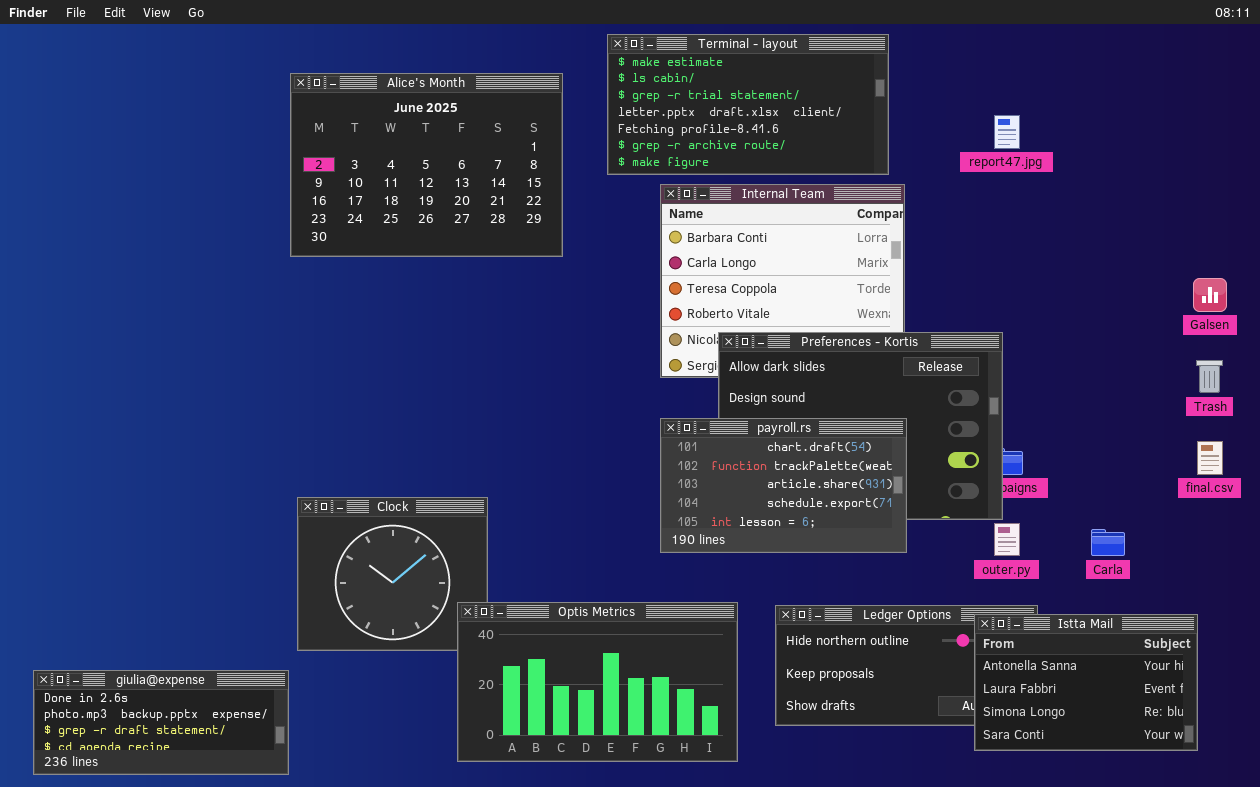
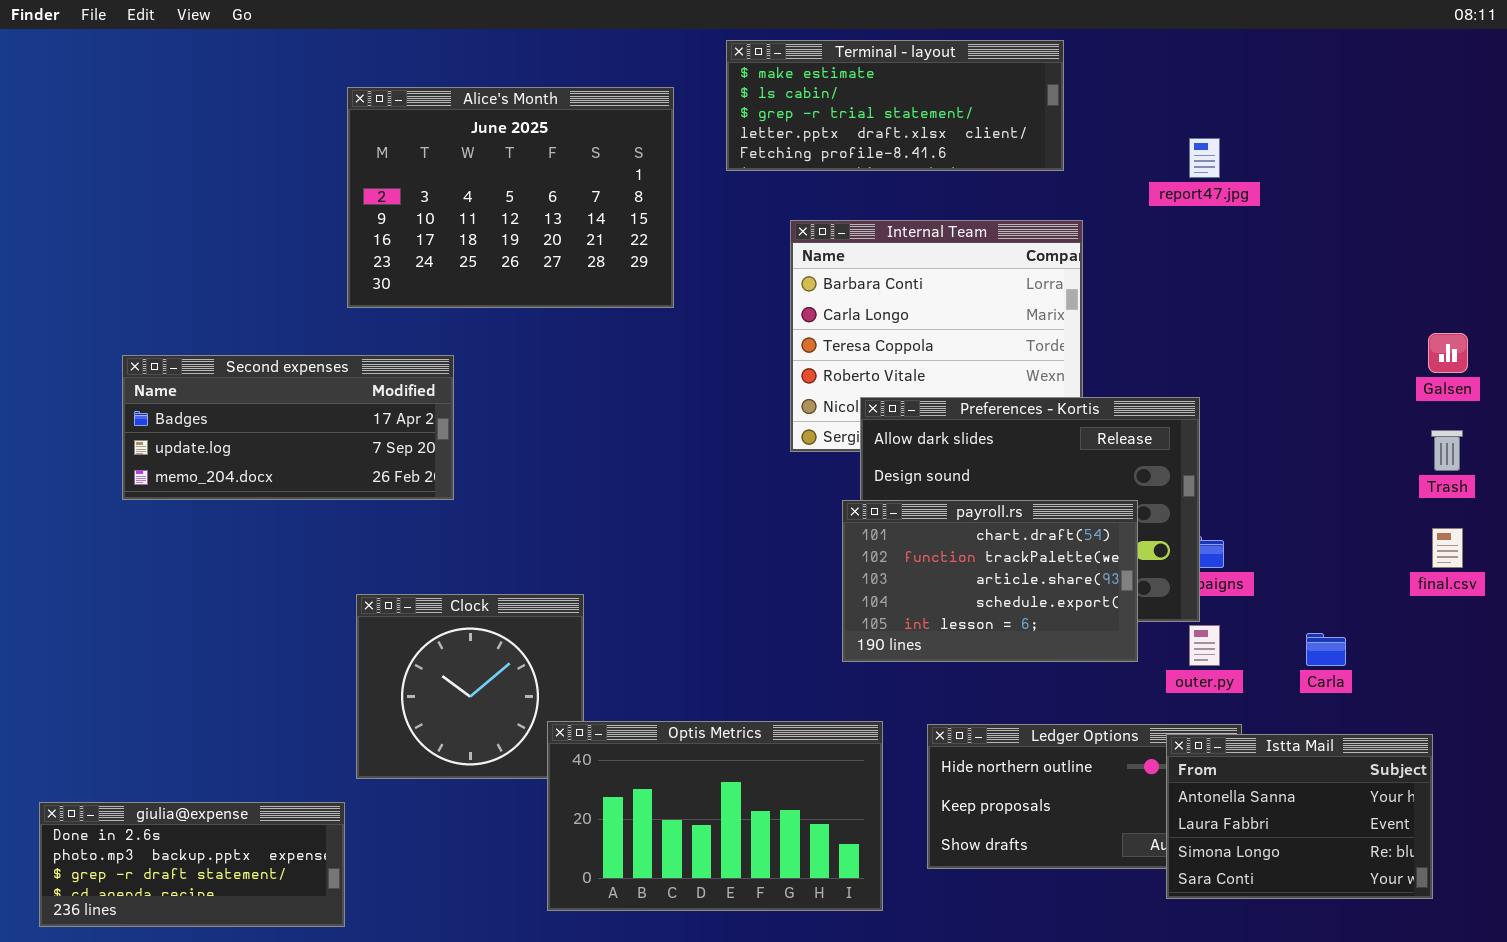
Terminal - layout: [607,34,889,175] -> [726,40,1064,171], resized
Second expenses: none -> [122,355,454,500], opened
payroll.rs: [660,418,907,553] -> [842,500,1138,662], moved

